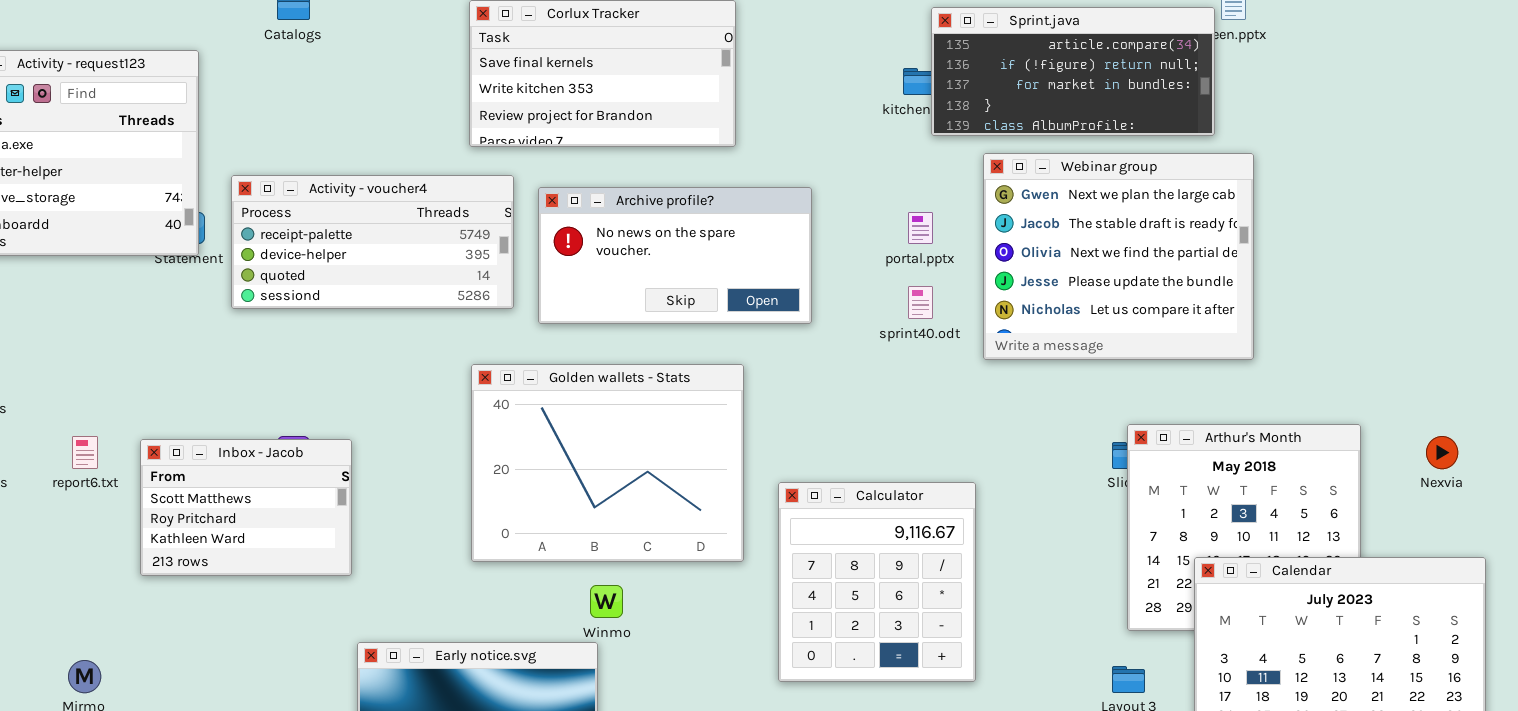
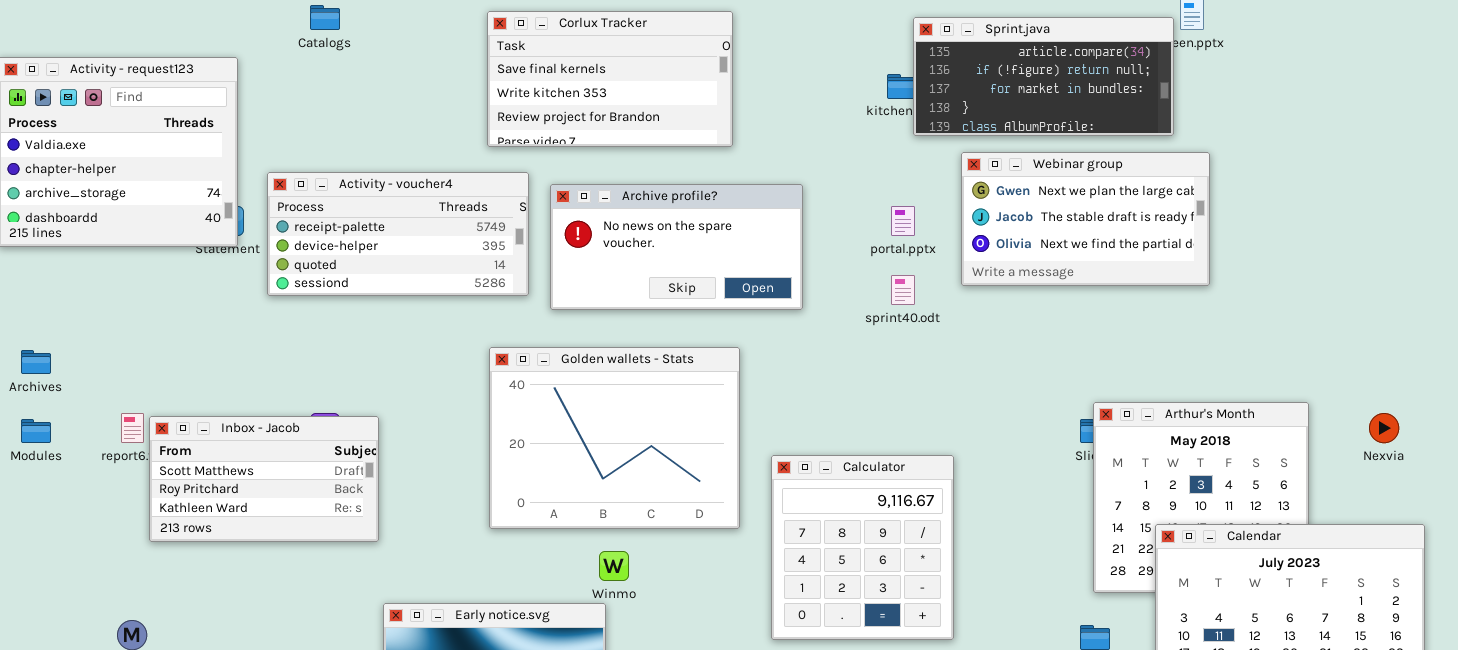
Webinar group: [983,153,1254,360] -> [961,152,1210,286], resized
Inbox - Jacob: [140,439,352,576] -> [149,416,379,542], resized

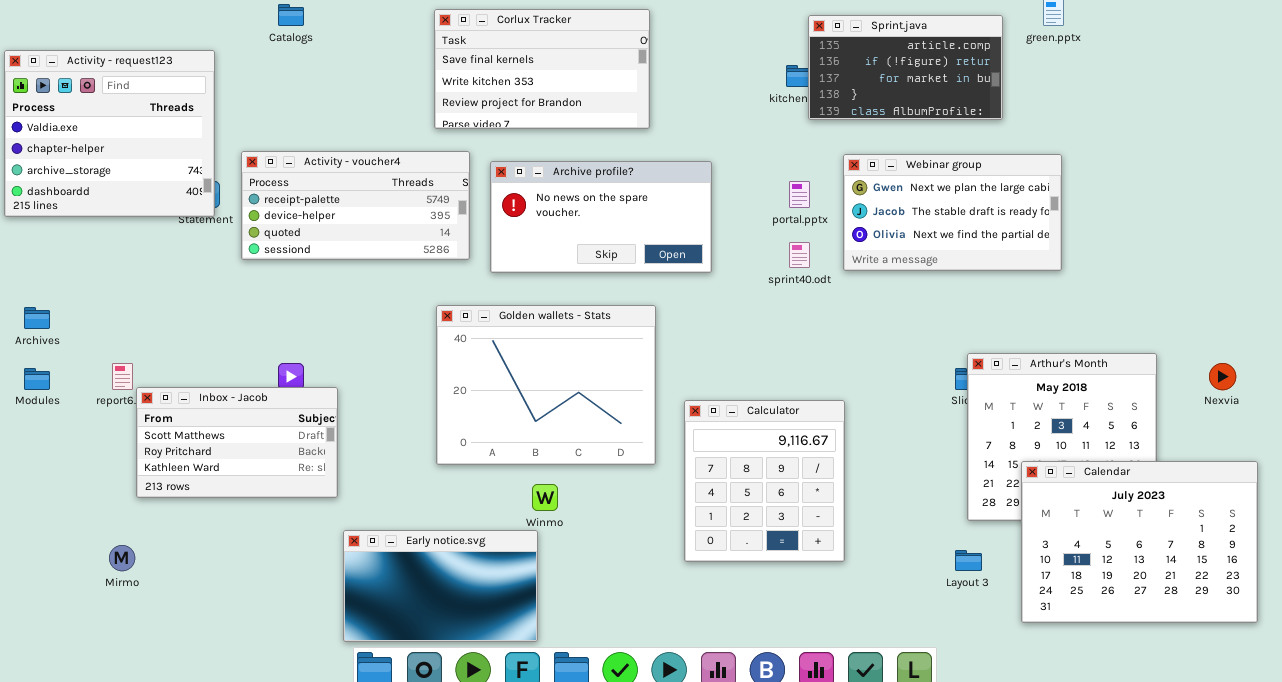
Sprint.java: [913,17,1174,136] -> [808,15,1003,120], resized
Webinar group: [961,152,1210,286] -> [843,154,1062,271], moved
Inbox - Jacob: [149,416,379,542] -> [136,387,338,498], moved

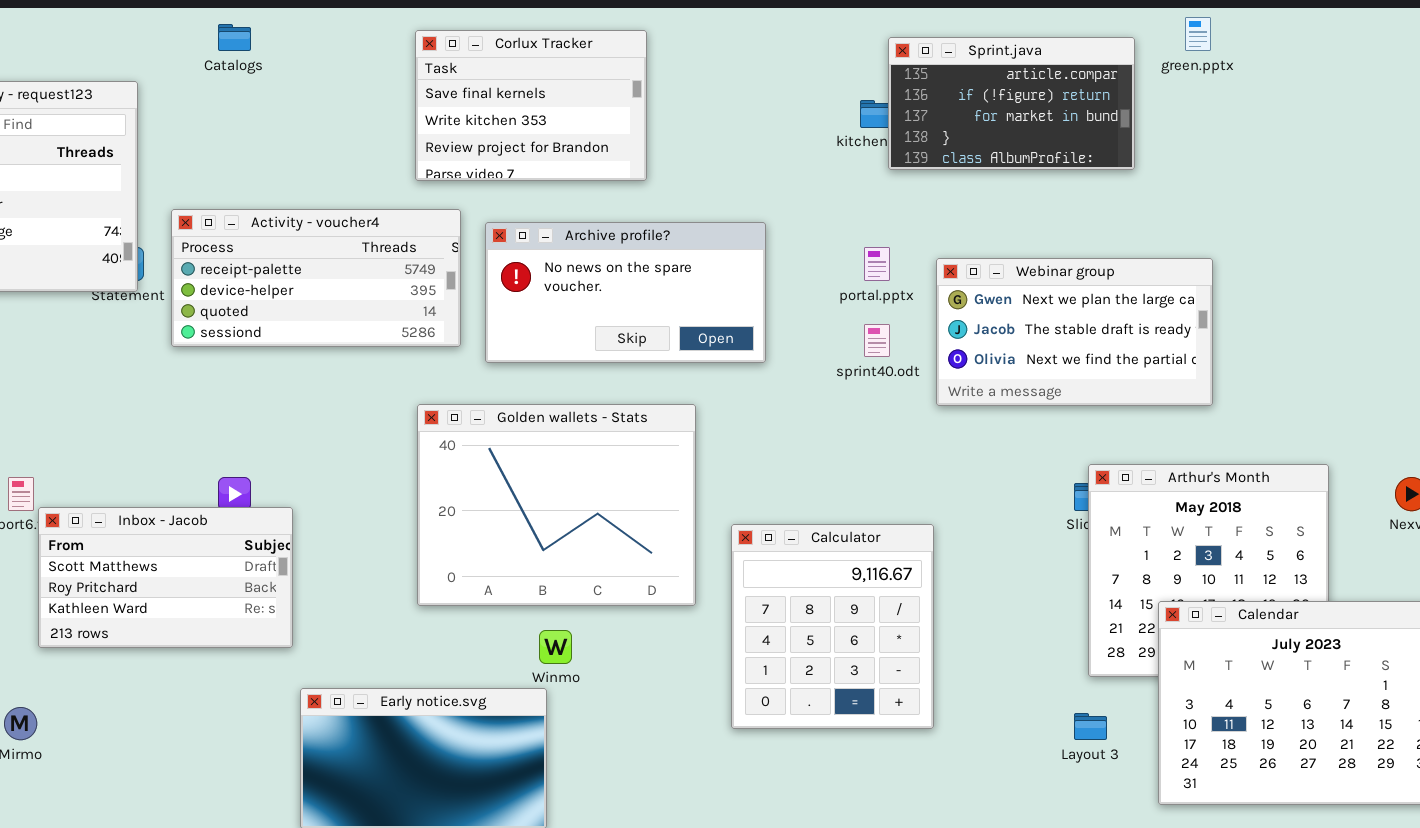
Corlux Tracker: [434,9,650,129] -> [415,30,647,181], resized
Webinar group: [843,154,1062,271] -> [936,258,1213,406], moved

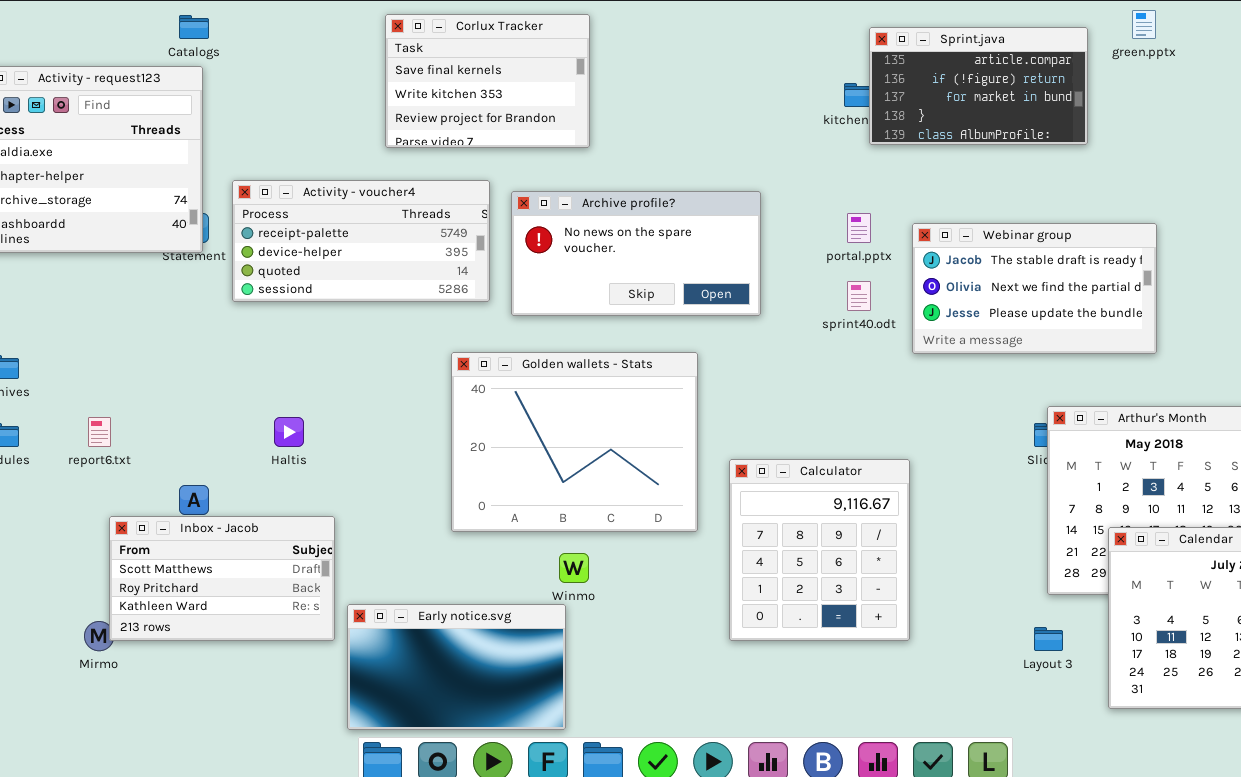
Catalogs: [218,24,251,51] -> [179,15,209,39], moved
Corlux Tracker: [415,30,647,181] -> [385,14,590,148], moved
Webinar group: [936,258,1213,406] -> [912,223,1157,354], scrolled down 1 row
Inbox - Jacob: [38,507,293,648] -> [109,516,335,641], moved

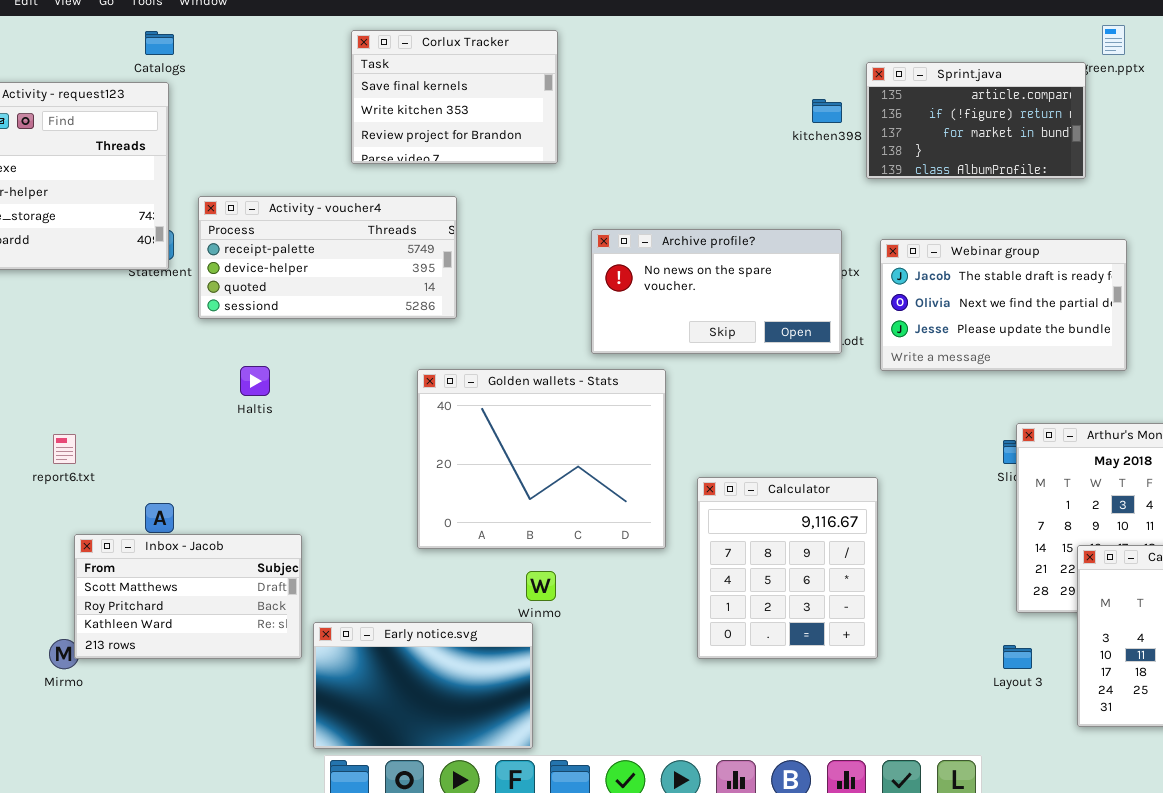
Sprint.java: [869,27,1088,145] -> [866,62,1086,179], moved
Archive profile?: [511,191,761,316] -> [591,229,842,354], moved
Haltis: [274,417,304,447] -> [240,366,270,396], moved

